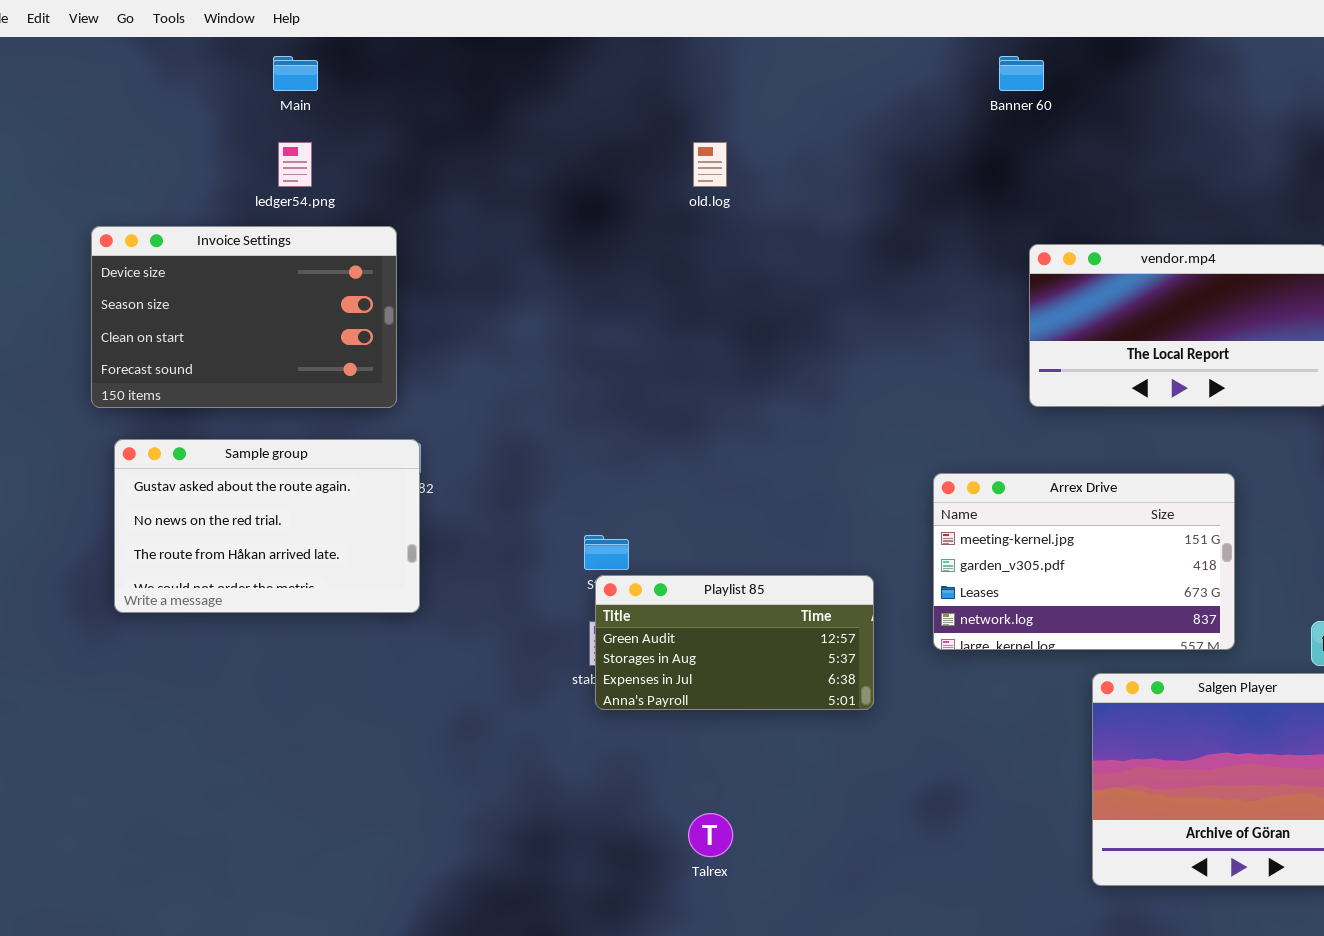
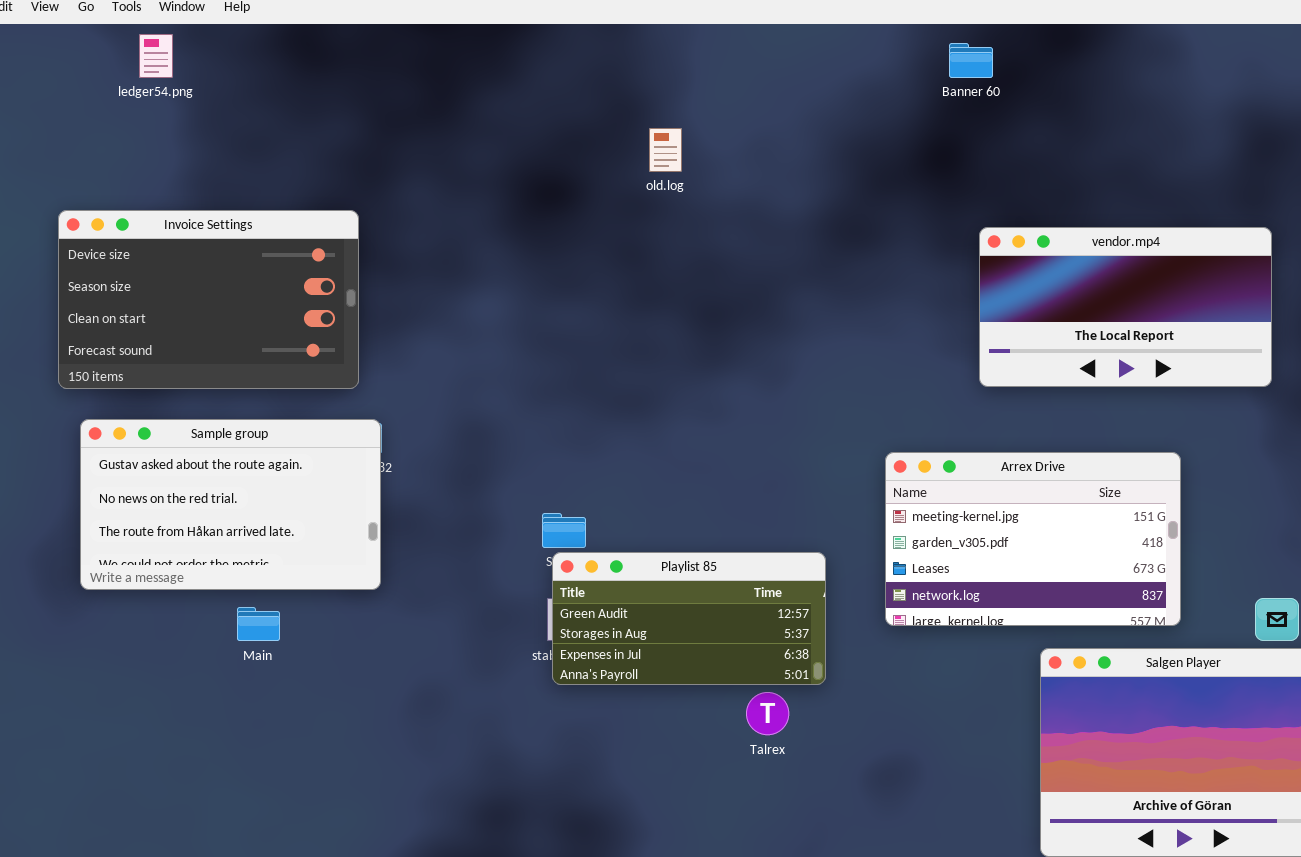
Main: [273,56,318,91] -> [237,607,280,641], moved
ledger54.png: [278,142,312,187] -> [139,34,173,78], moved
Talrex: [688,813,733,857] -> [746,692,789,735], moved

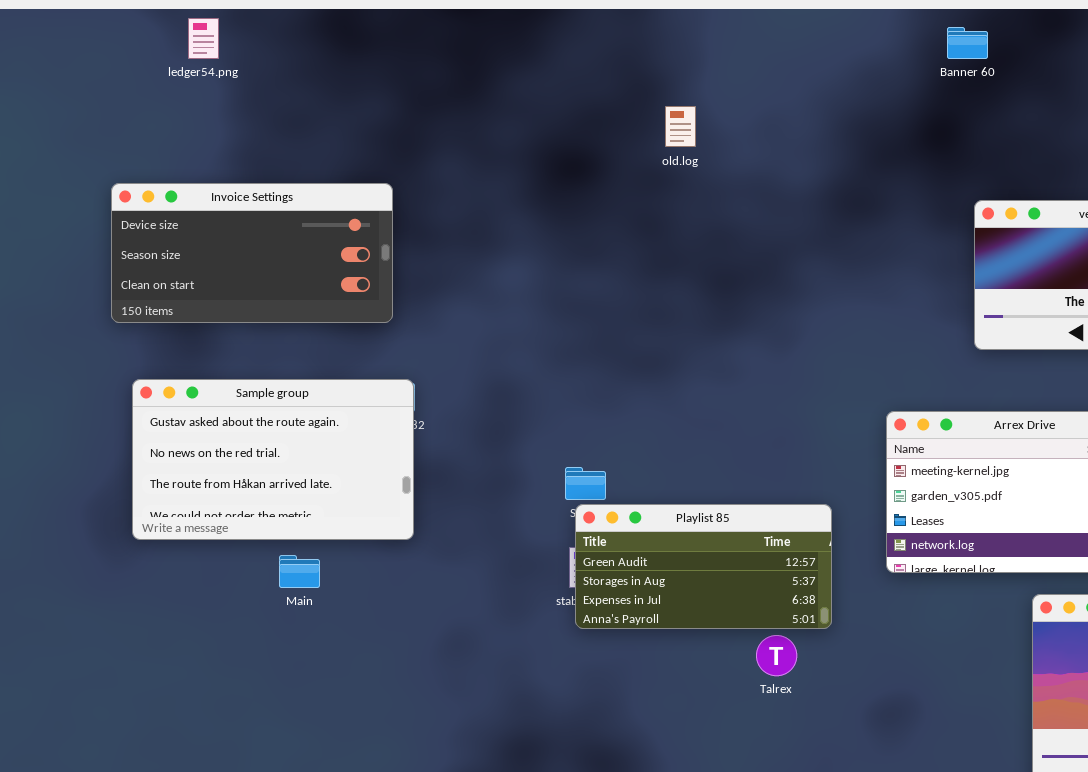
Invoice Settings: [58,210,359,389] -> [111,183,393,323], resized

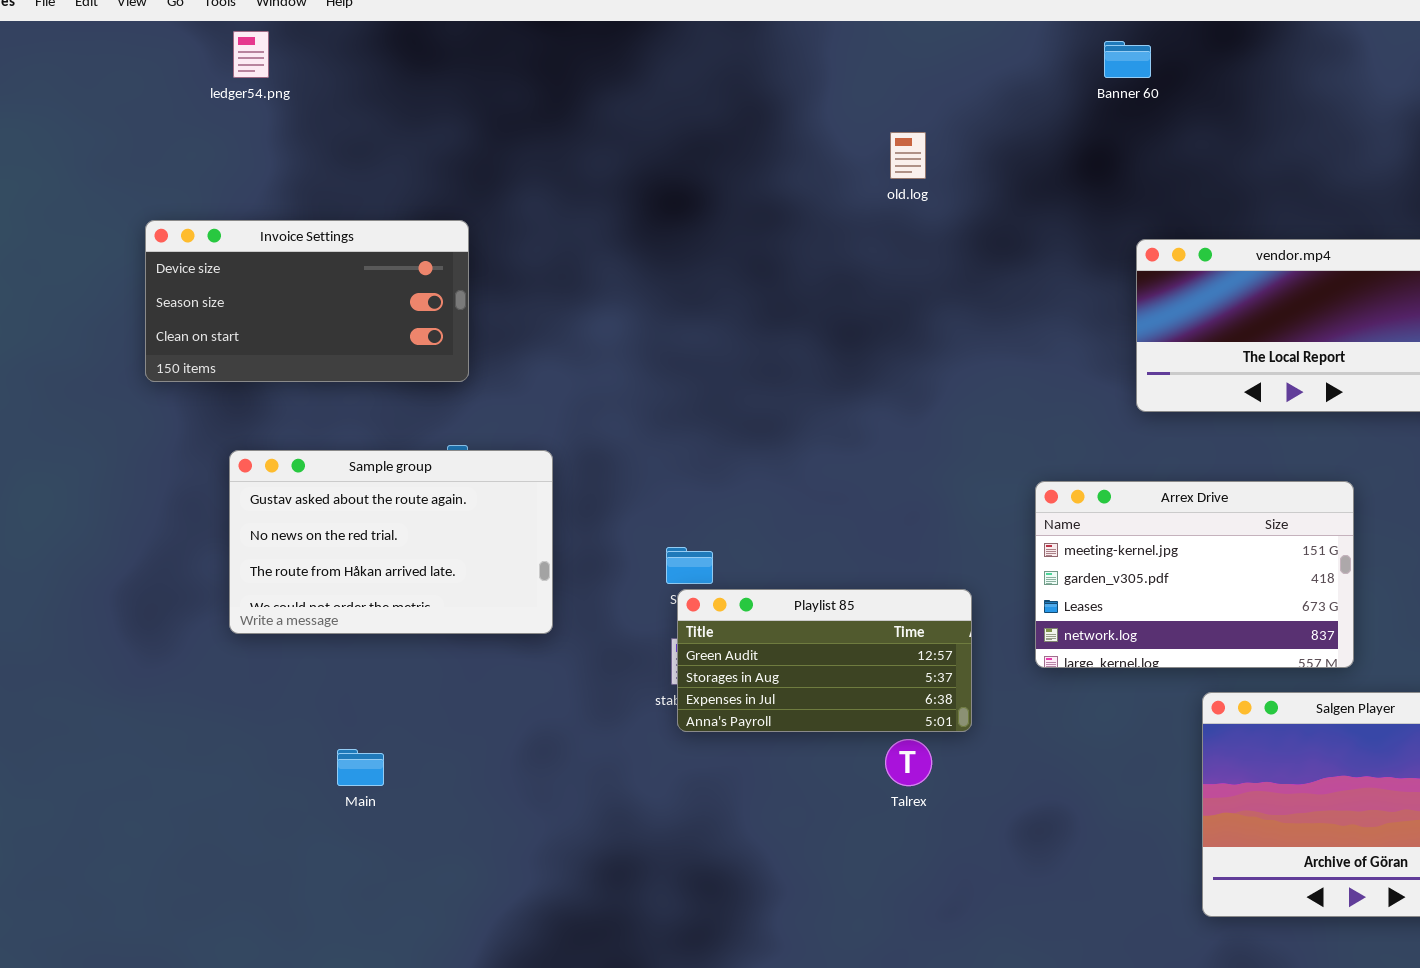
old.log: [665,106,696,147] -> [890,132,926,179], moved
Sample group: [132,379,414,540] -> [229,450,553,634], moved
Main: [279,555,320,588] -> [337,749,384,786], moved

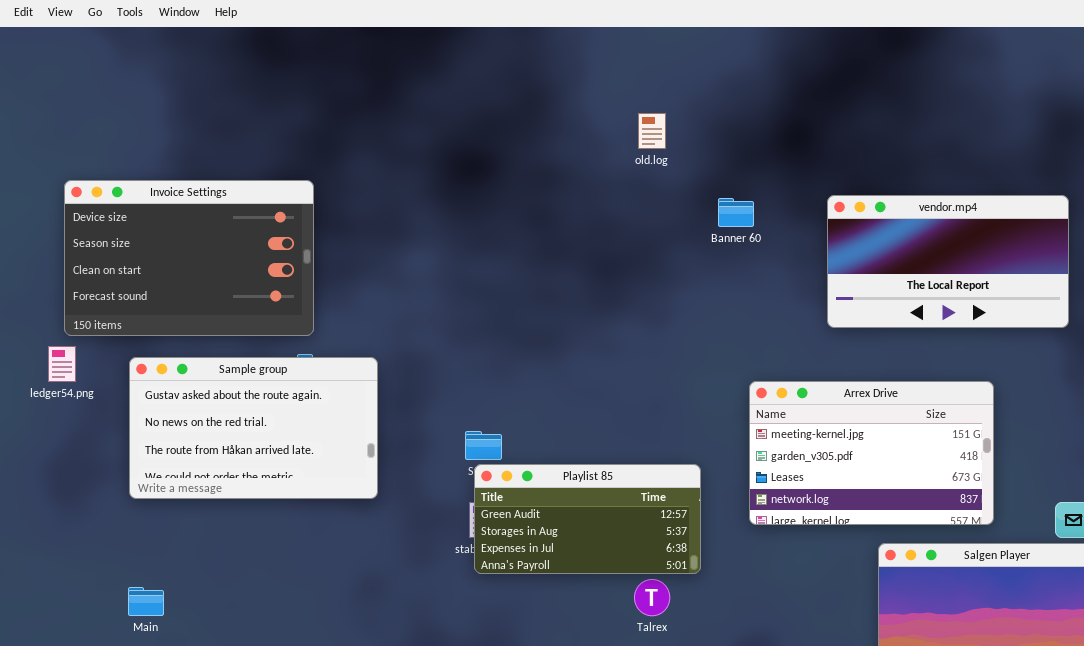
ledger54.png: [233,31,269,78] -> [48,346,76,382], moved
Banner 60: [1104,41,1151,78] -> [718,198,754,227], moved
Invoice Settings: [145,220,469,382] -> [64,180,314,336], resized
Main: [337,749,384,786] -> [128,587,164,616], moved

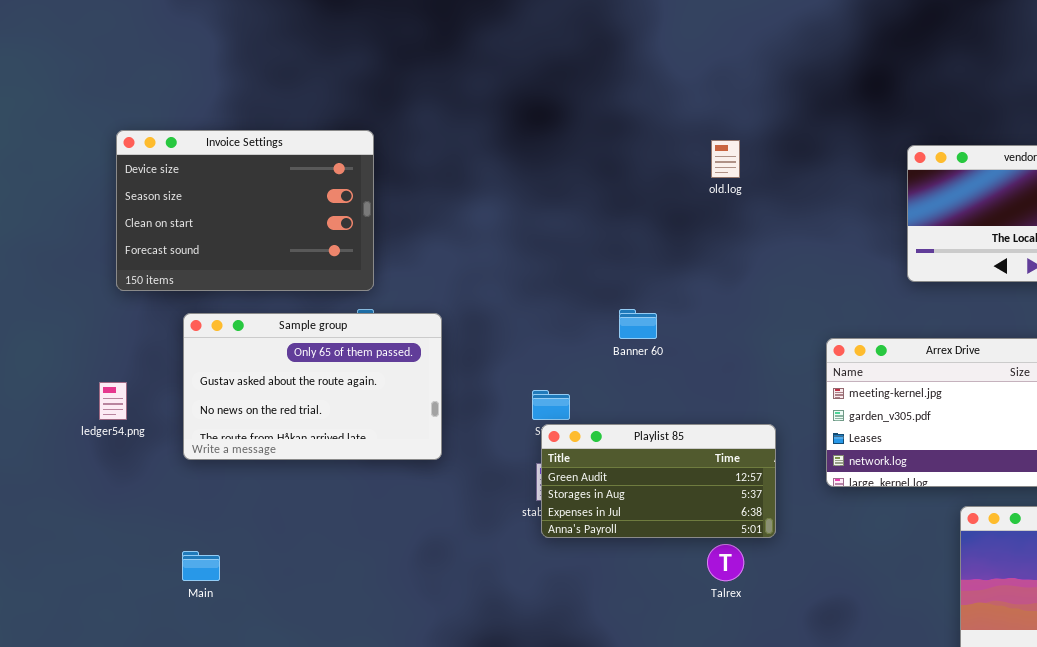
old.log: [638,113,666,149] -> [711,140,740,178], moved
Banner 60: [718,198,754,227] -> [619,309,657,339], moved
ledger54.png: [48,346,76,382] -> [99,382,127,420], moved
Sample group: [129,357,378,499] -> [183,313,442,460], scrolled up 1 row

